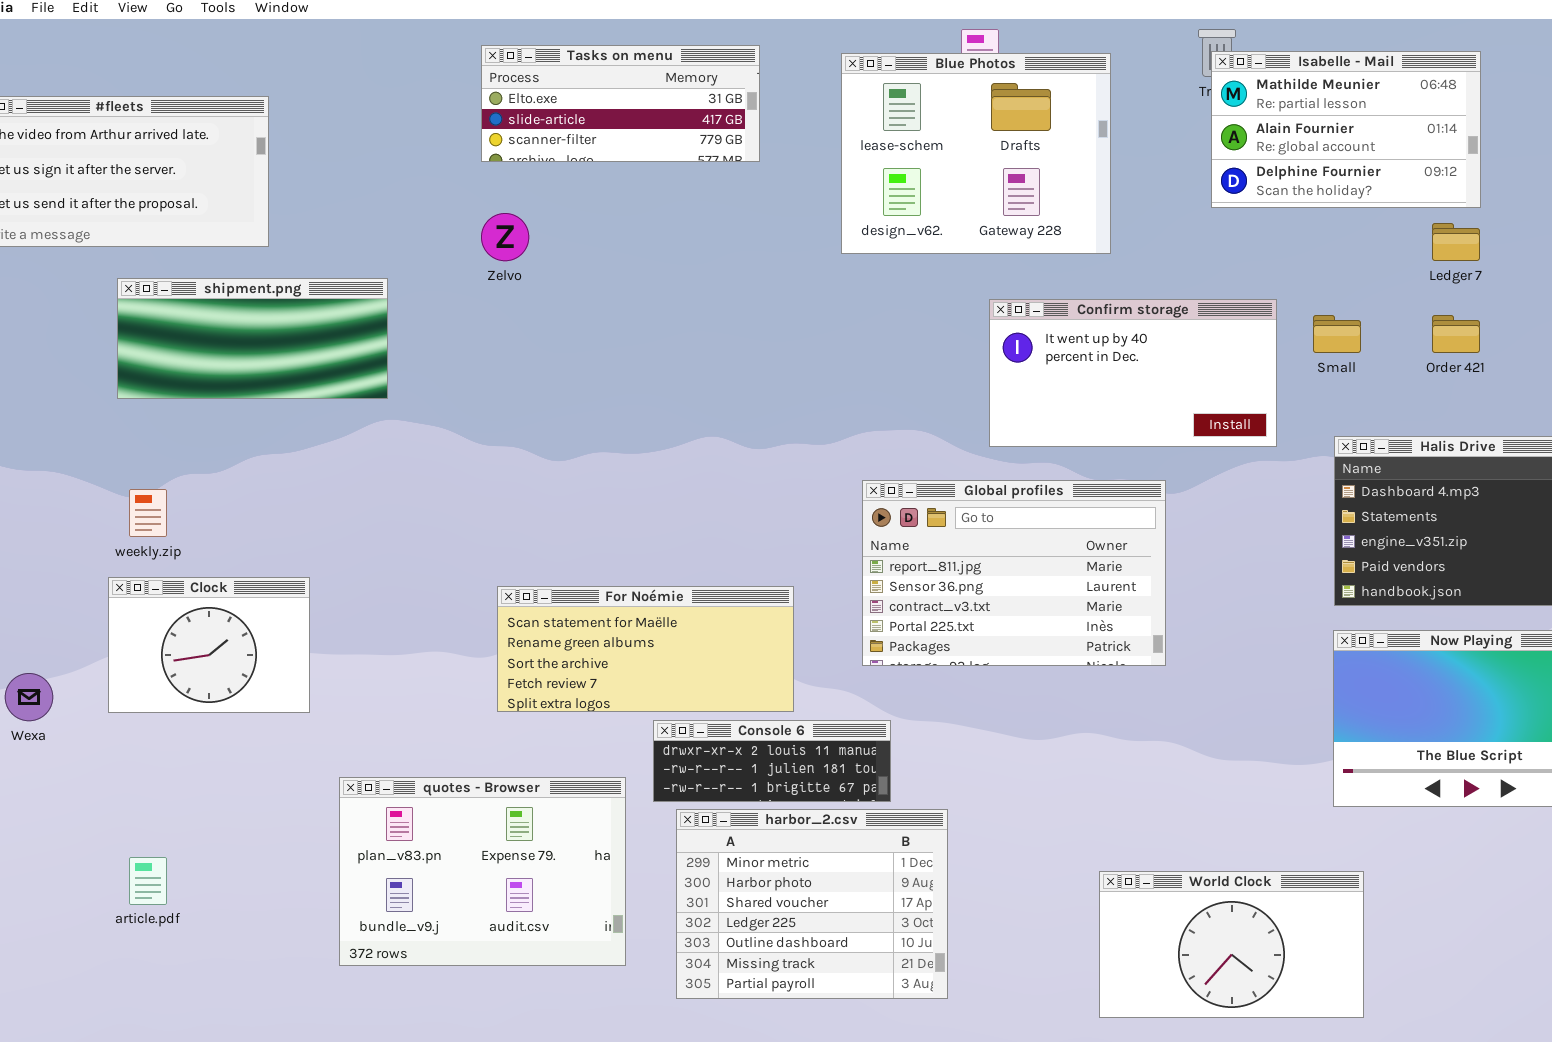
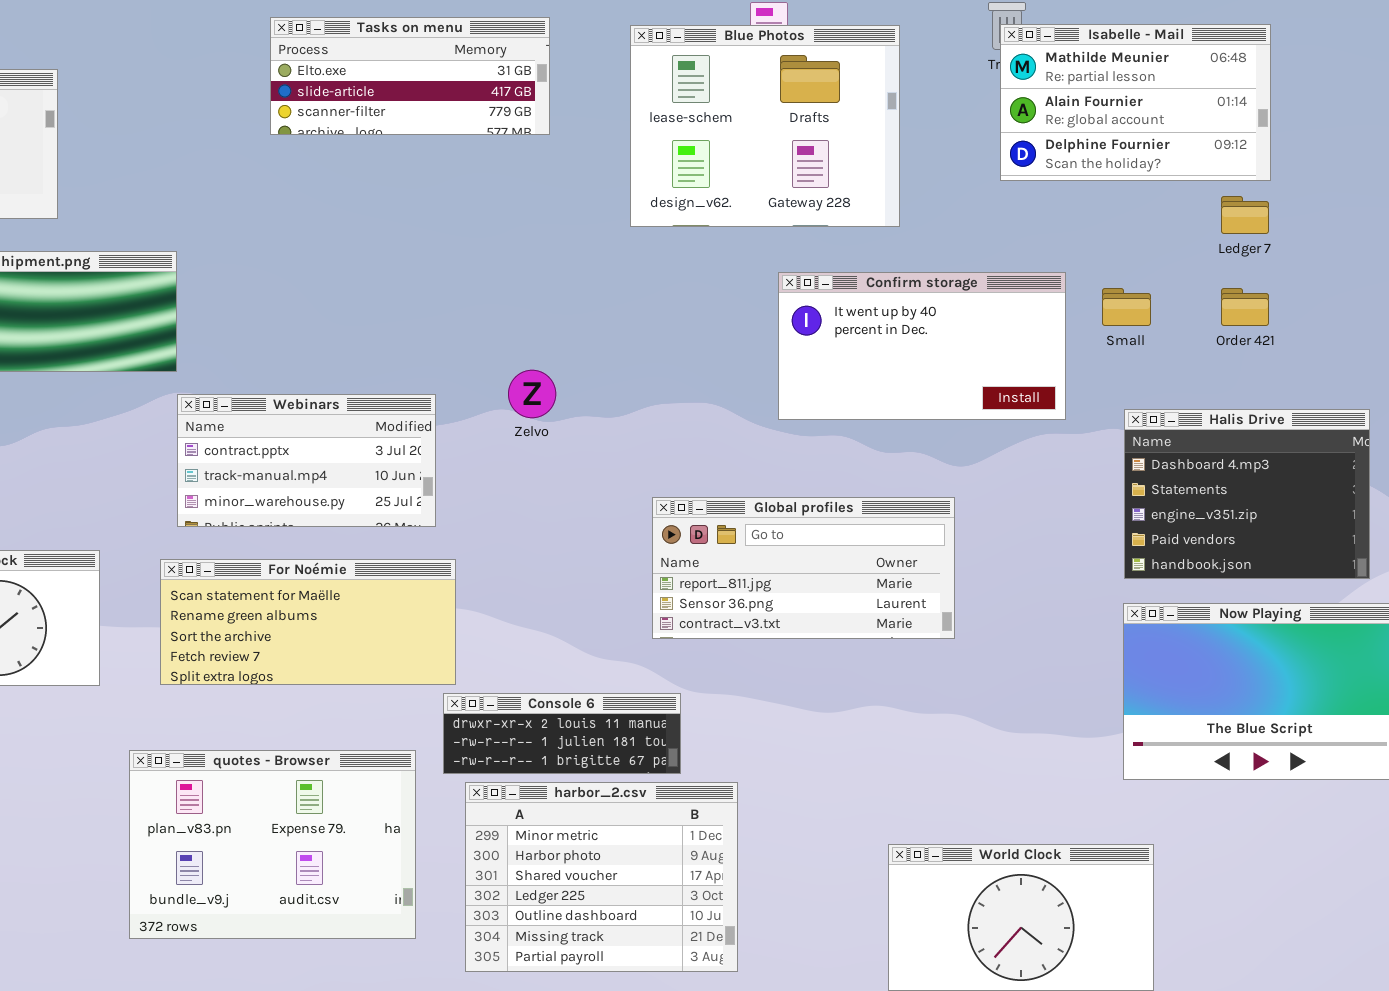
Zelvo: [481,213,529,261] -> [508,370,556,418], moved
Webinars: none -> [177,394,436,527], opened
Global profiles: [862,480,1166,666] -> [652,497,955,639], resized
For Noémie: [497,586,794,712] -> [160,559,456,685], moved

